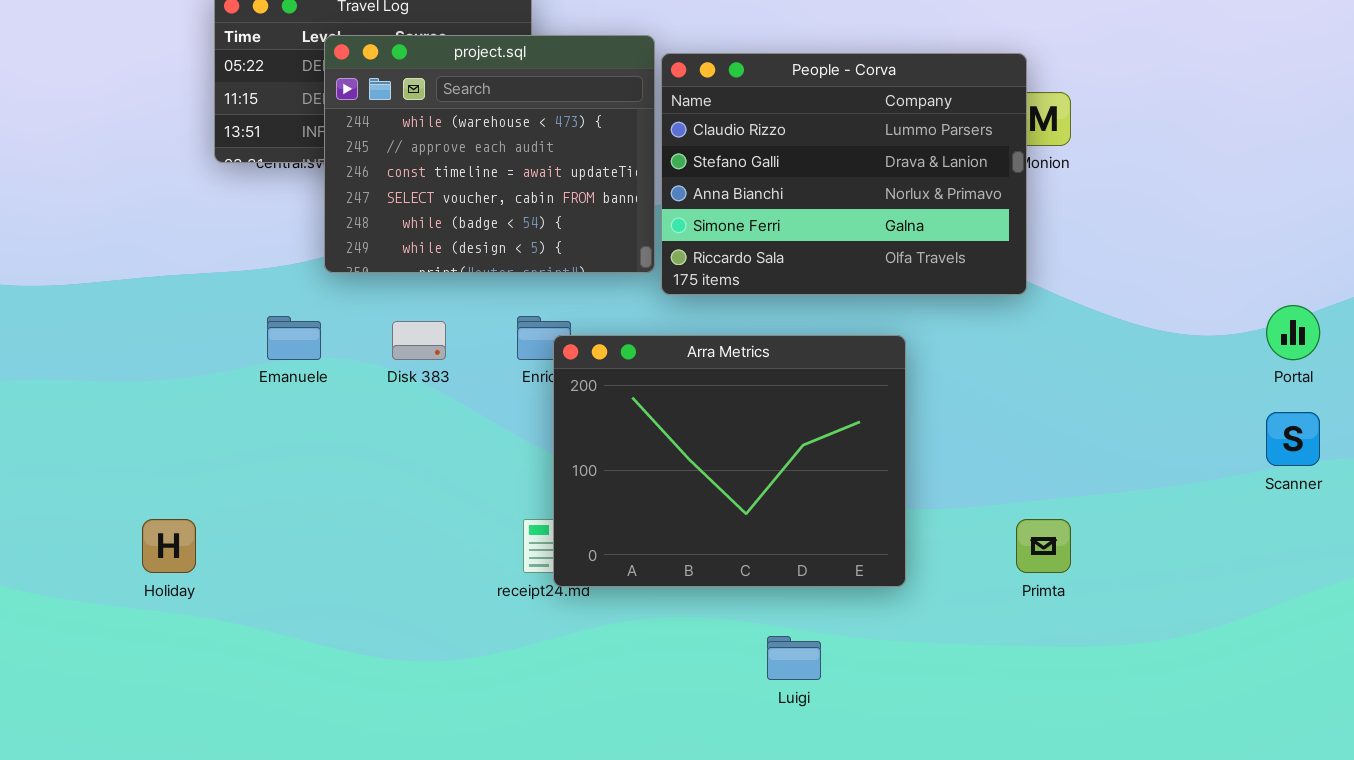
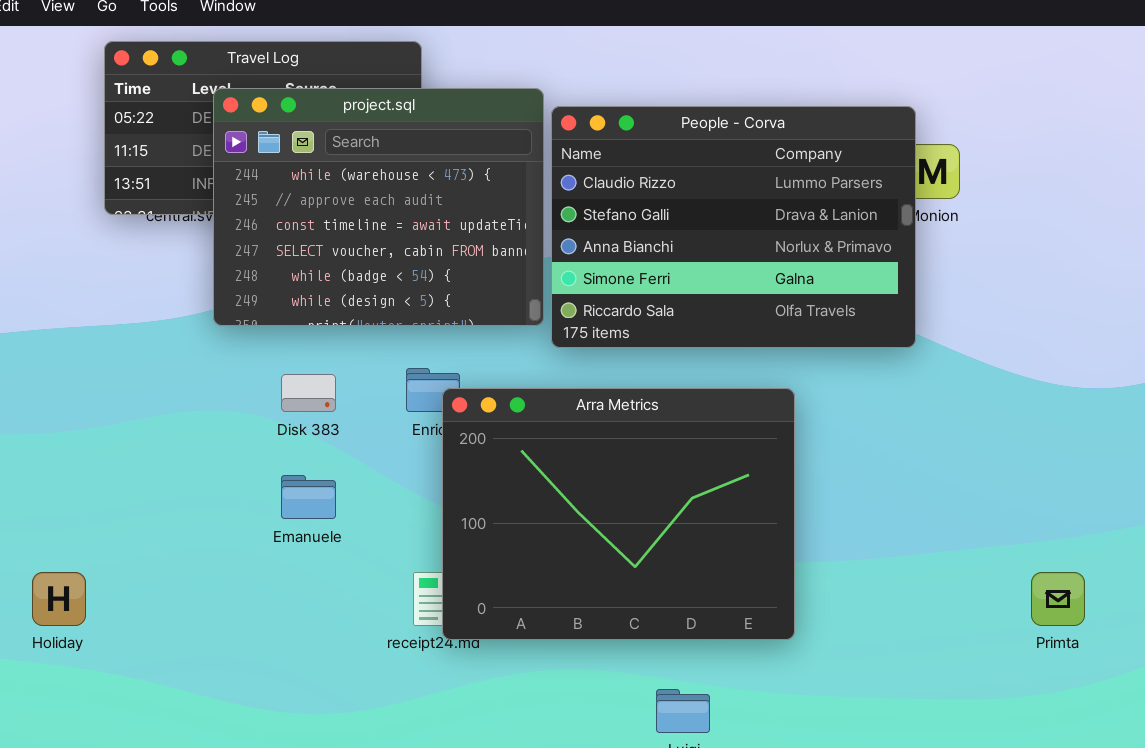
Emanuele: [267,316,321,360] -> [281,475,336,519], moved
Primta: [1016,519,1071,573] -> [1031,572,1085,626], moved

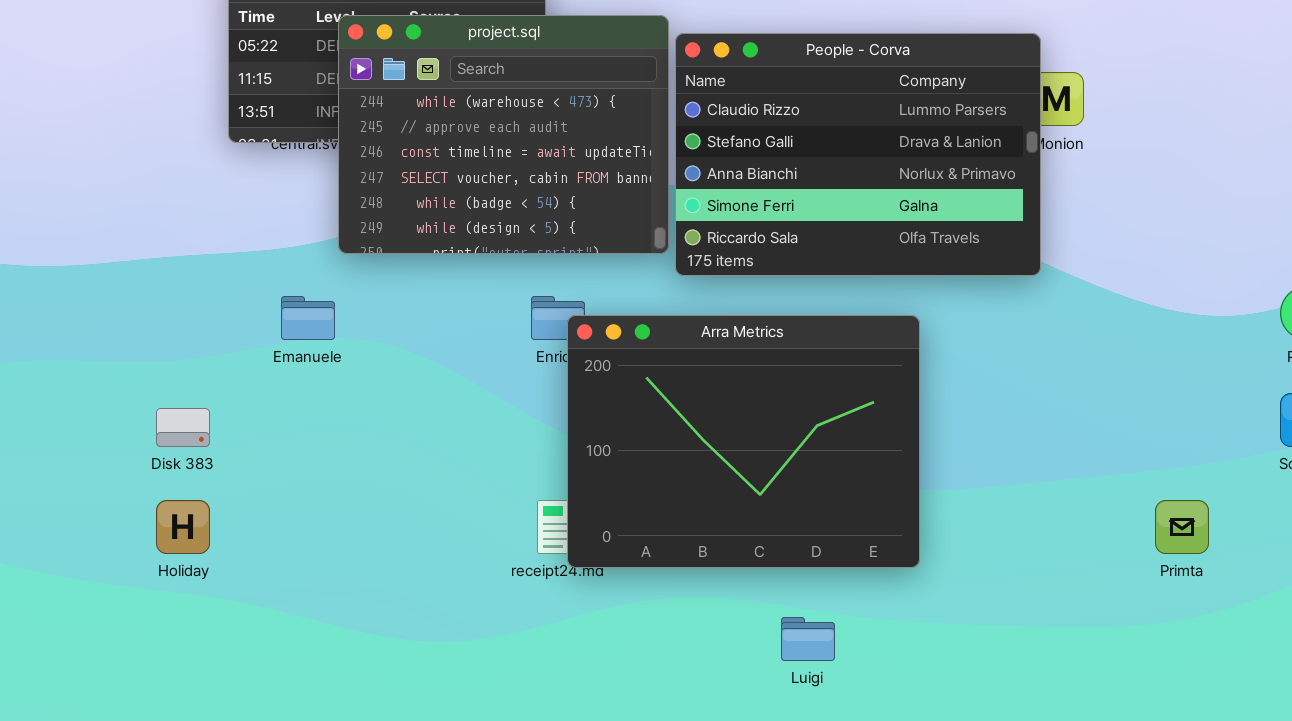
Disk 383: [281,374,336,412] -> [156,408,210,447], moved
Emanuele: [281,475,336,519] -> [281,296,335,340], moved

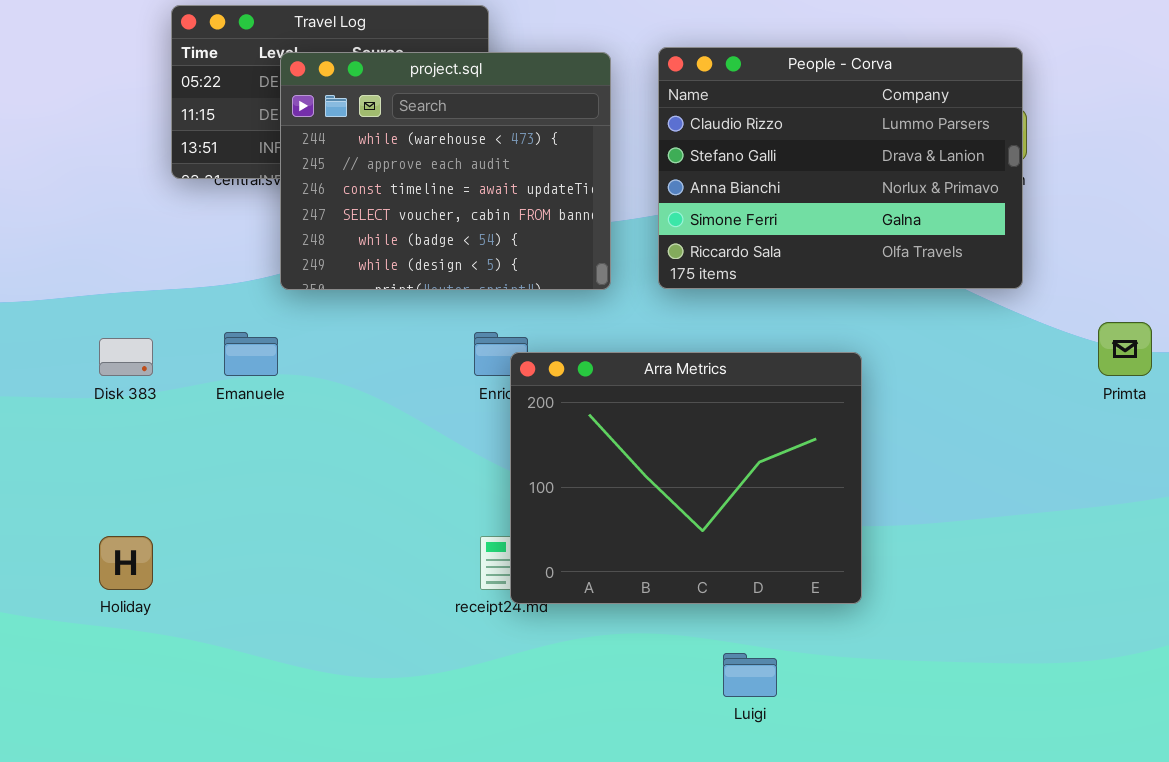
People - Corva: [675,33,1041,276] -> [658,47,1023,289], moved
Disk 383: [156,408,210,447] -> [99,338,153,376], moved
Primta: [1155,500,1209,554] -> [1098,322,1152,376], moved

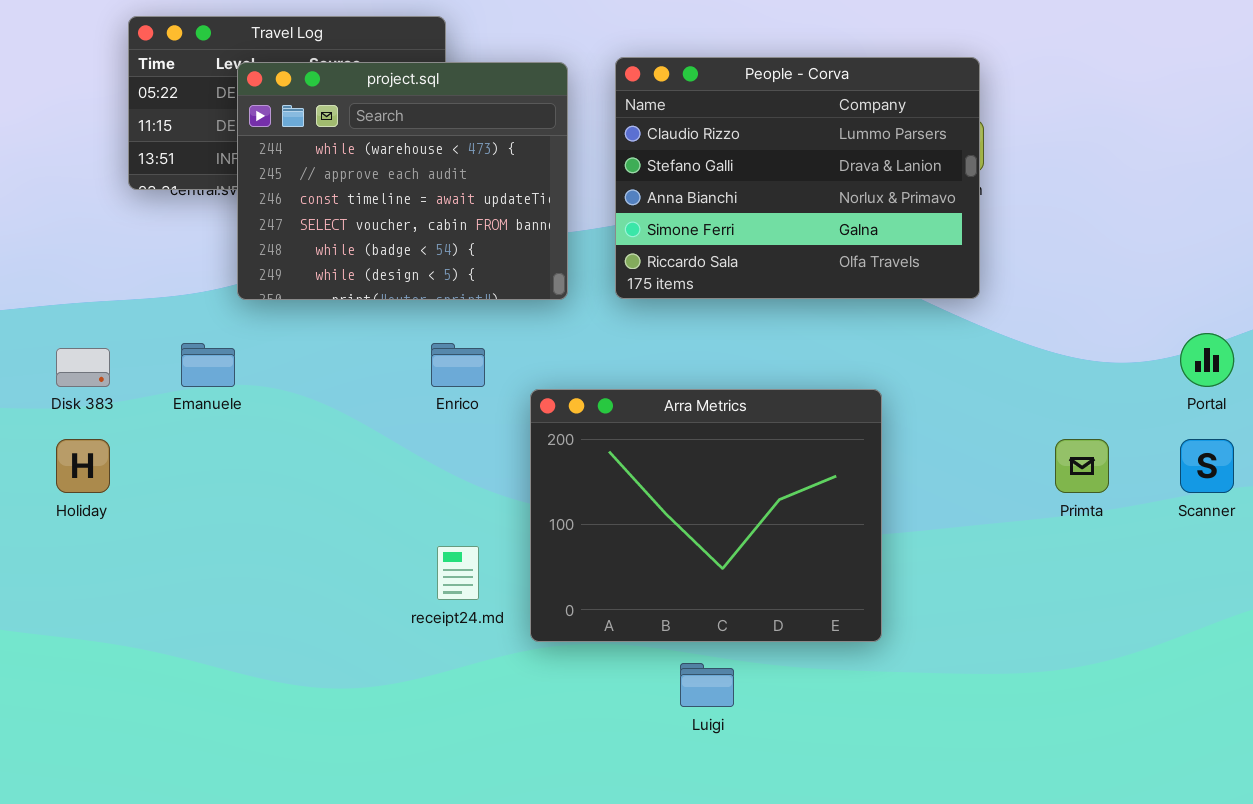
Primta: [1098,322,1152,376] -> [1055,439,1109,493], moved
Arra Metrics: [510,352,862,604] -> [530,389,882,642], moved
Holiday: [99,536,153,590] -> [56,439,110,493], moved

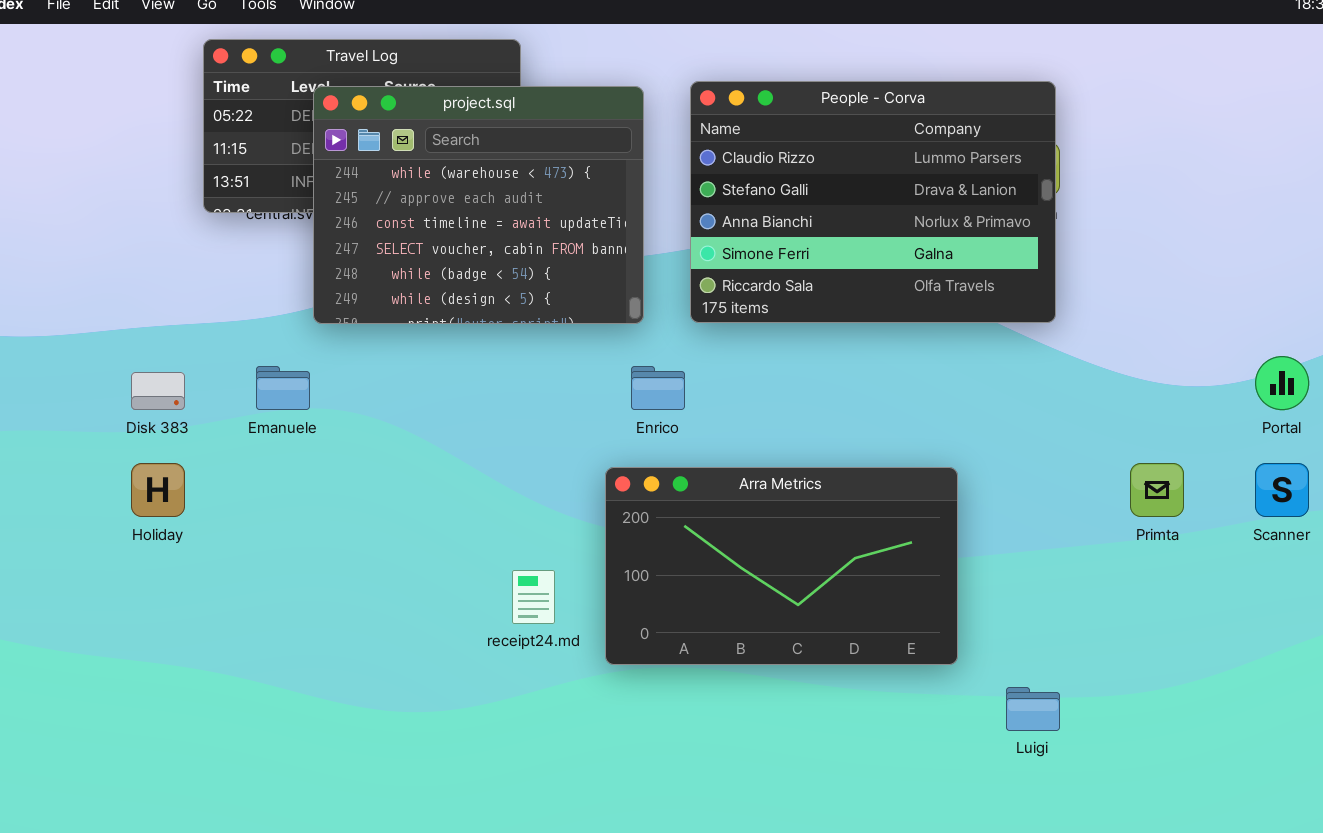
Enrico: [431,343,485,387] -> [631,366,685,410], moved
Arra Metrics: [530,389,882,642] -> [605,467,958,665], resized
Luigi: [680,663,734,707] -> [1006,687,1060,731], moved

